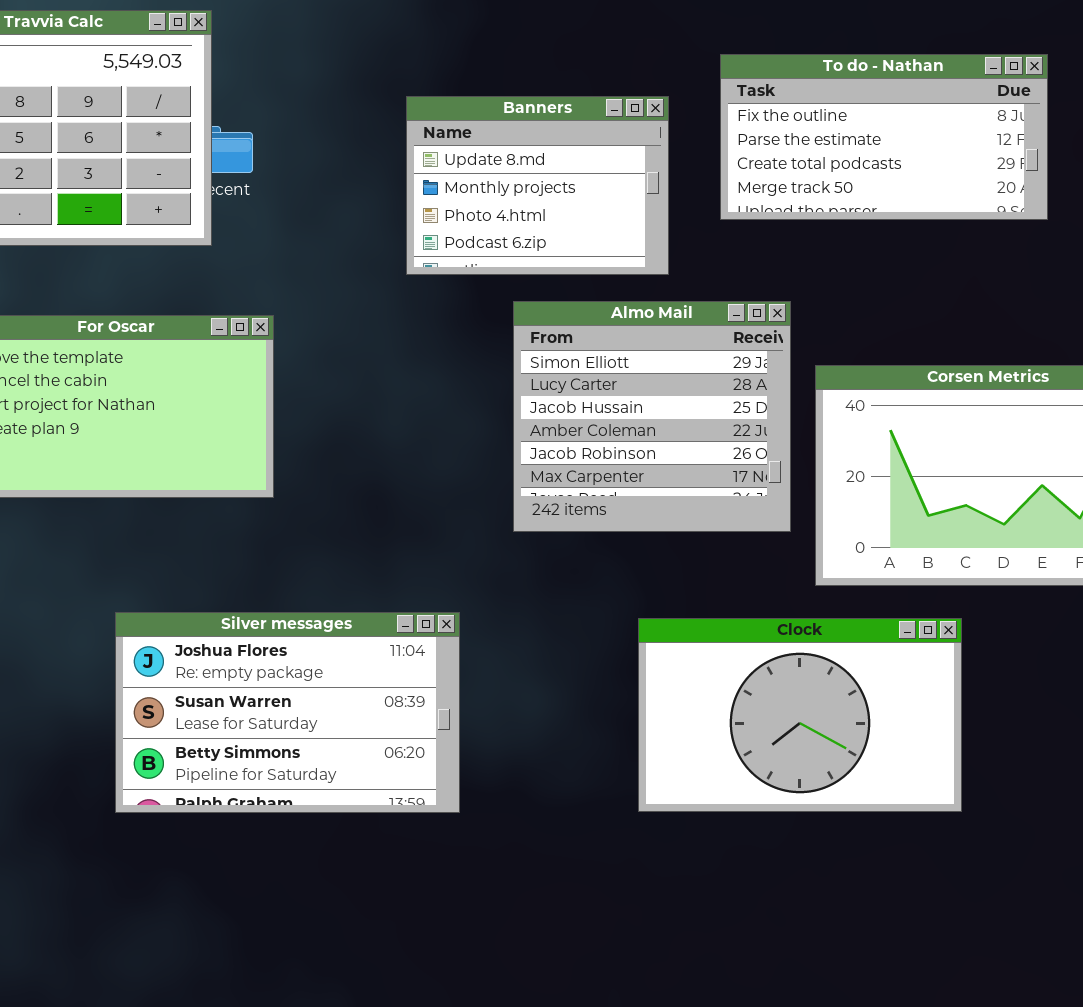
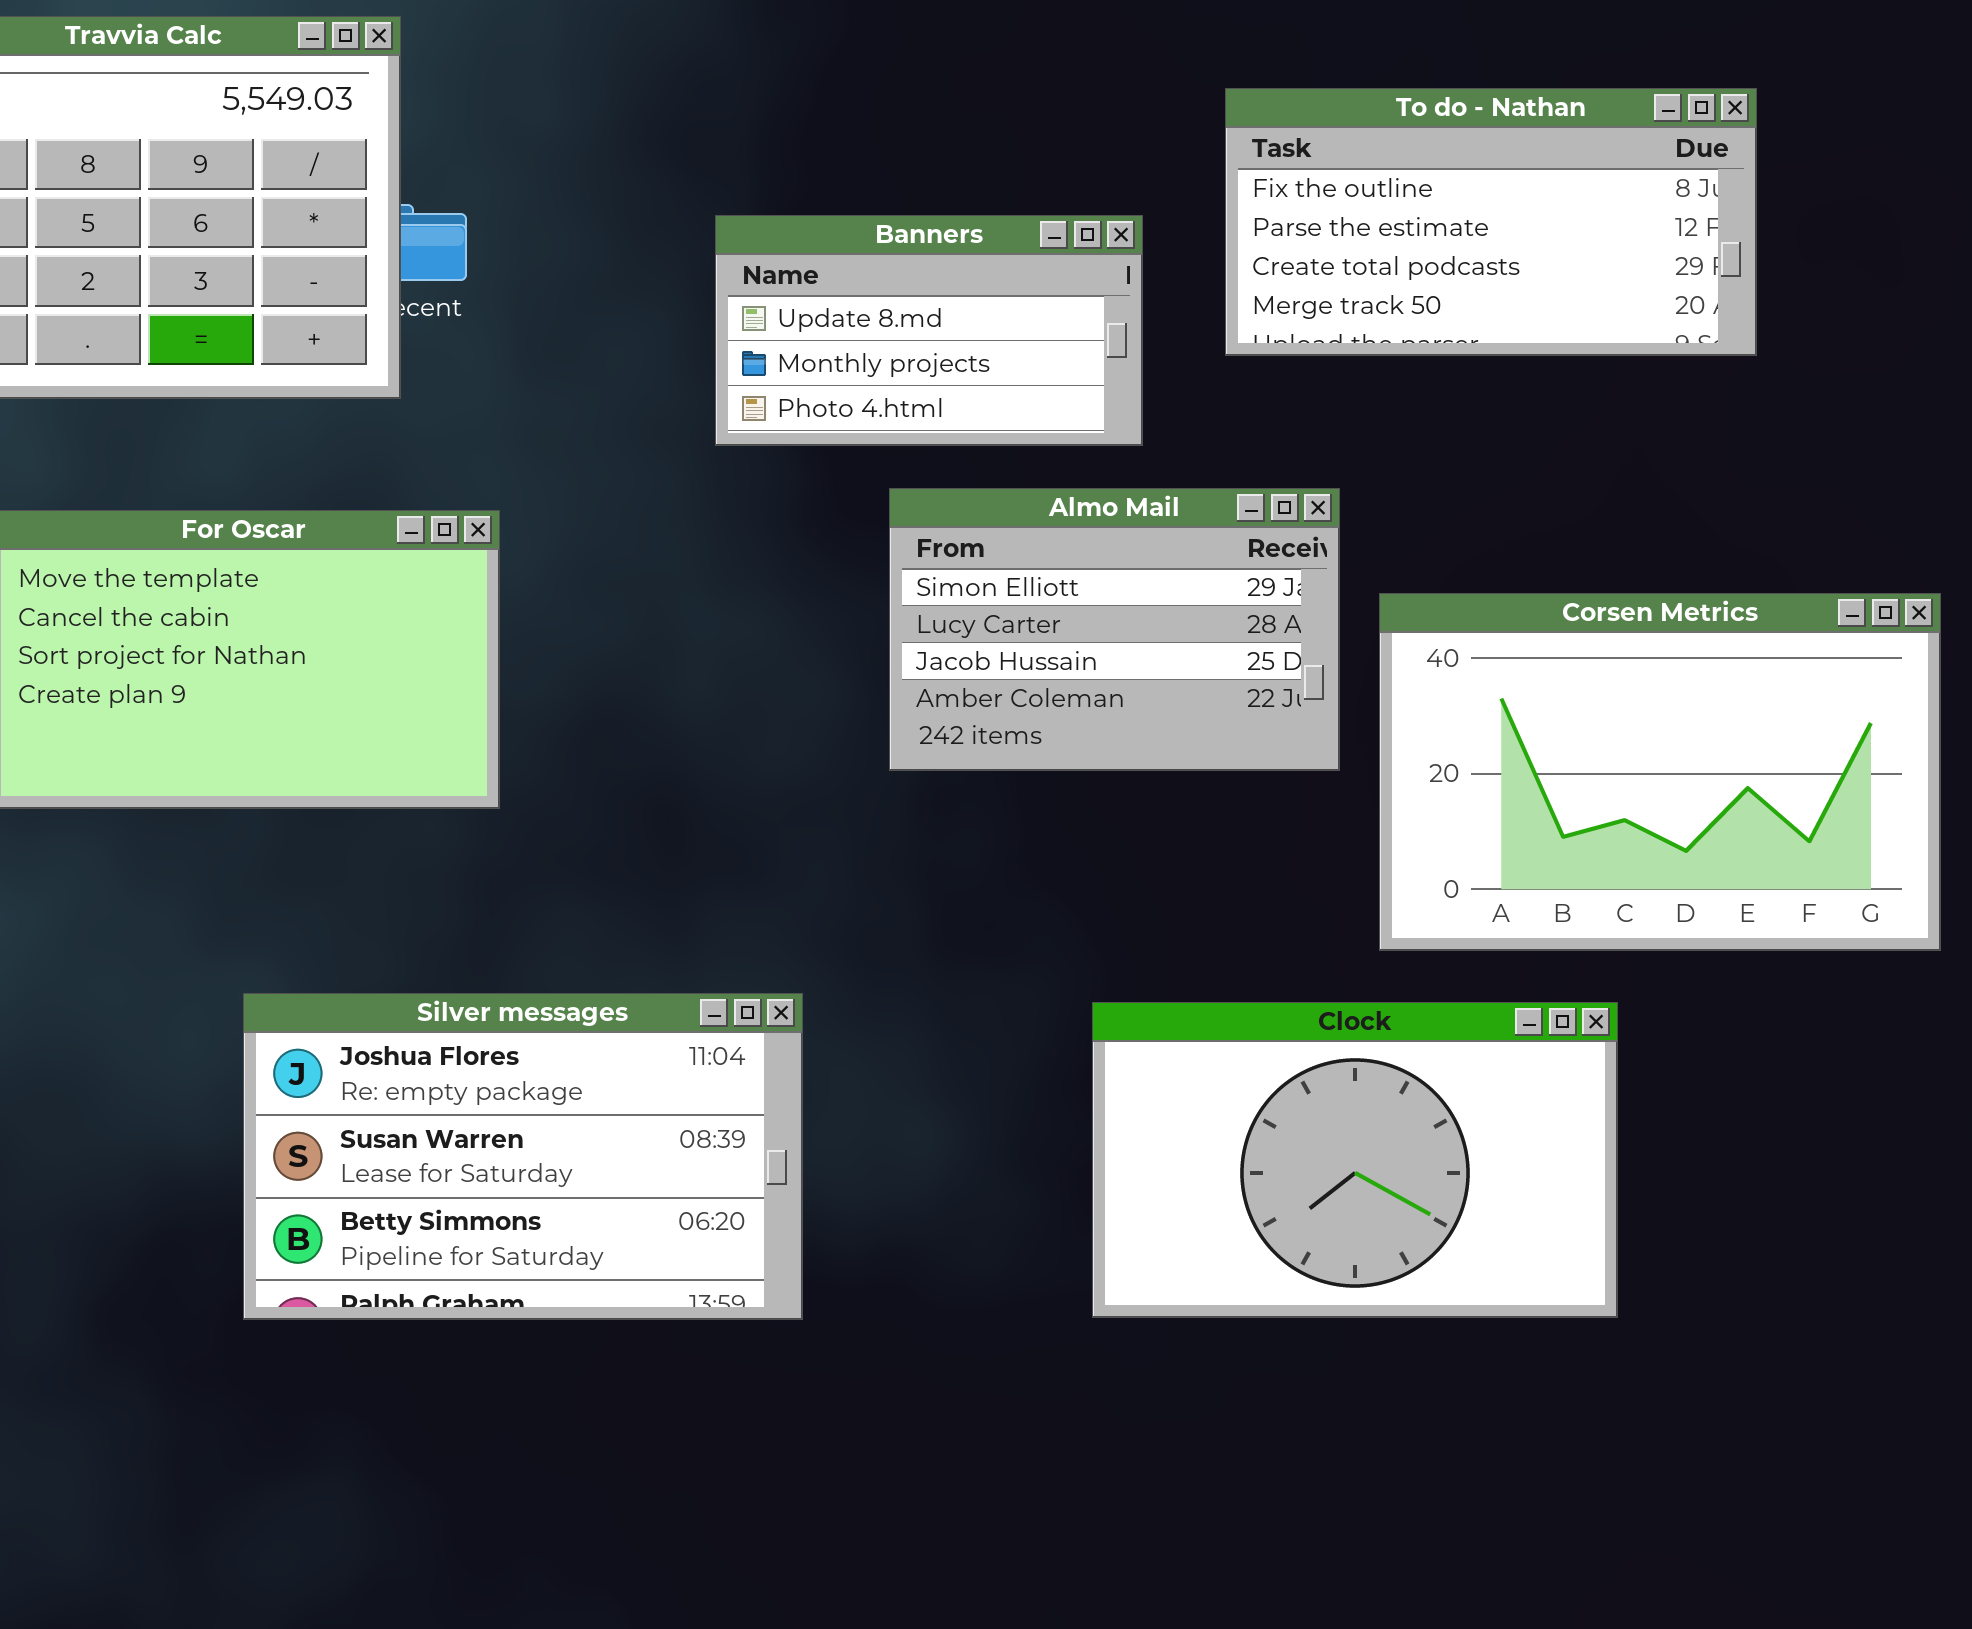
Banners: [406,96,669,275] -> [715,215,1143,446], resized
Almo Mail: [513,301,791,532] -> [889,488,1340,771], resized

